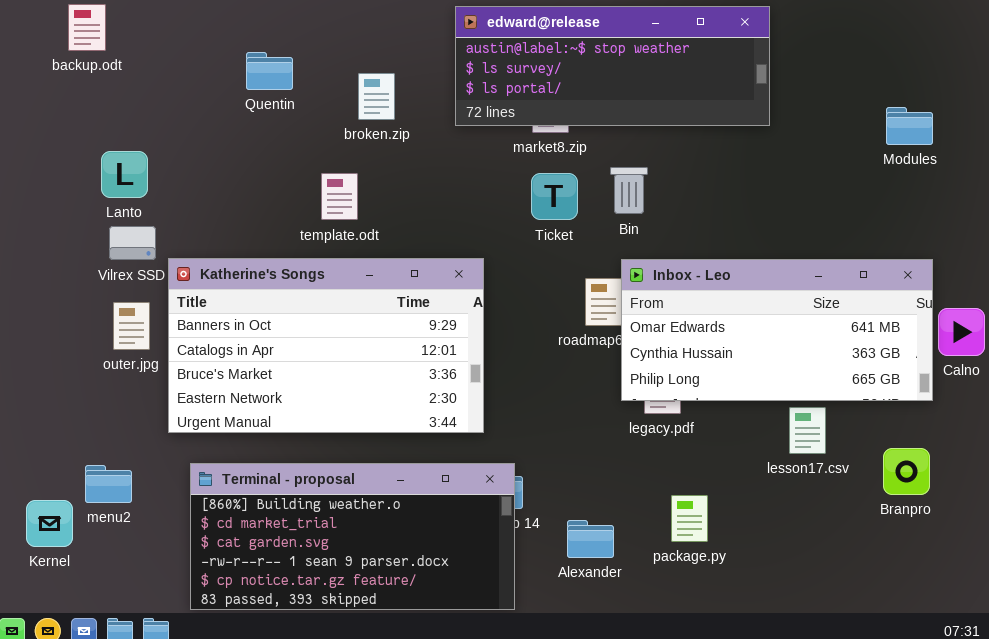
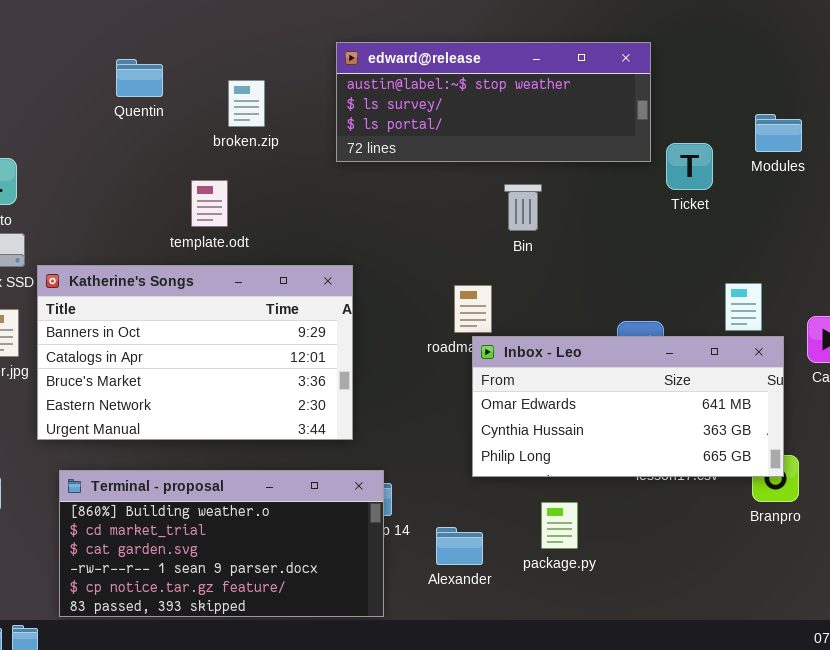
edward@release: [455,6,770,126] -> [336,42,651,162], moved
Bin: [610,167,648,214] -> [504,184,542,231], moved
Ticket: [531,173,578,220] -> [666,143,713,190], moved
Inbox - Leo: [621,259,933,401] -> [472,336,784,477], moved

